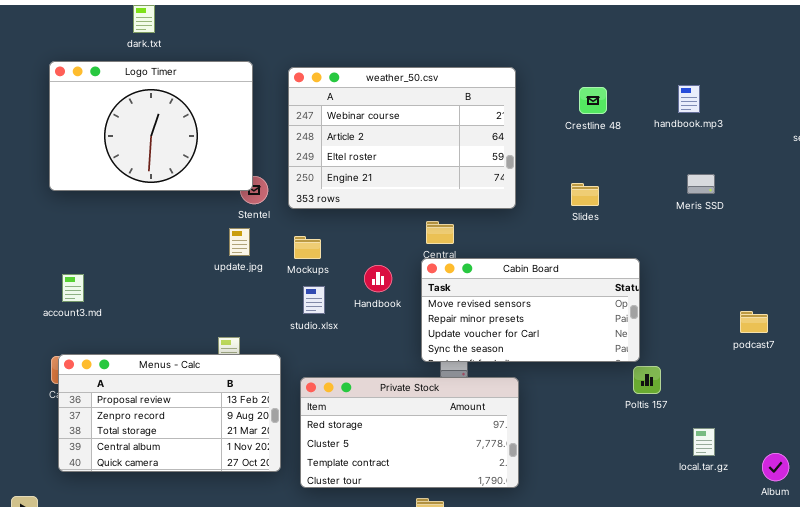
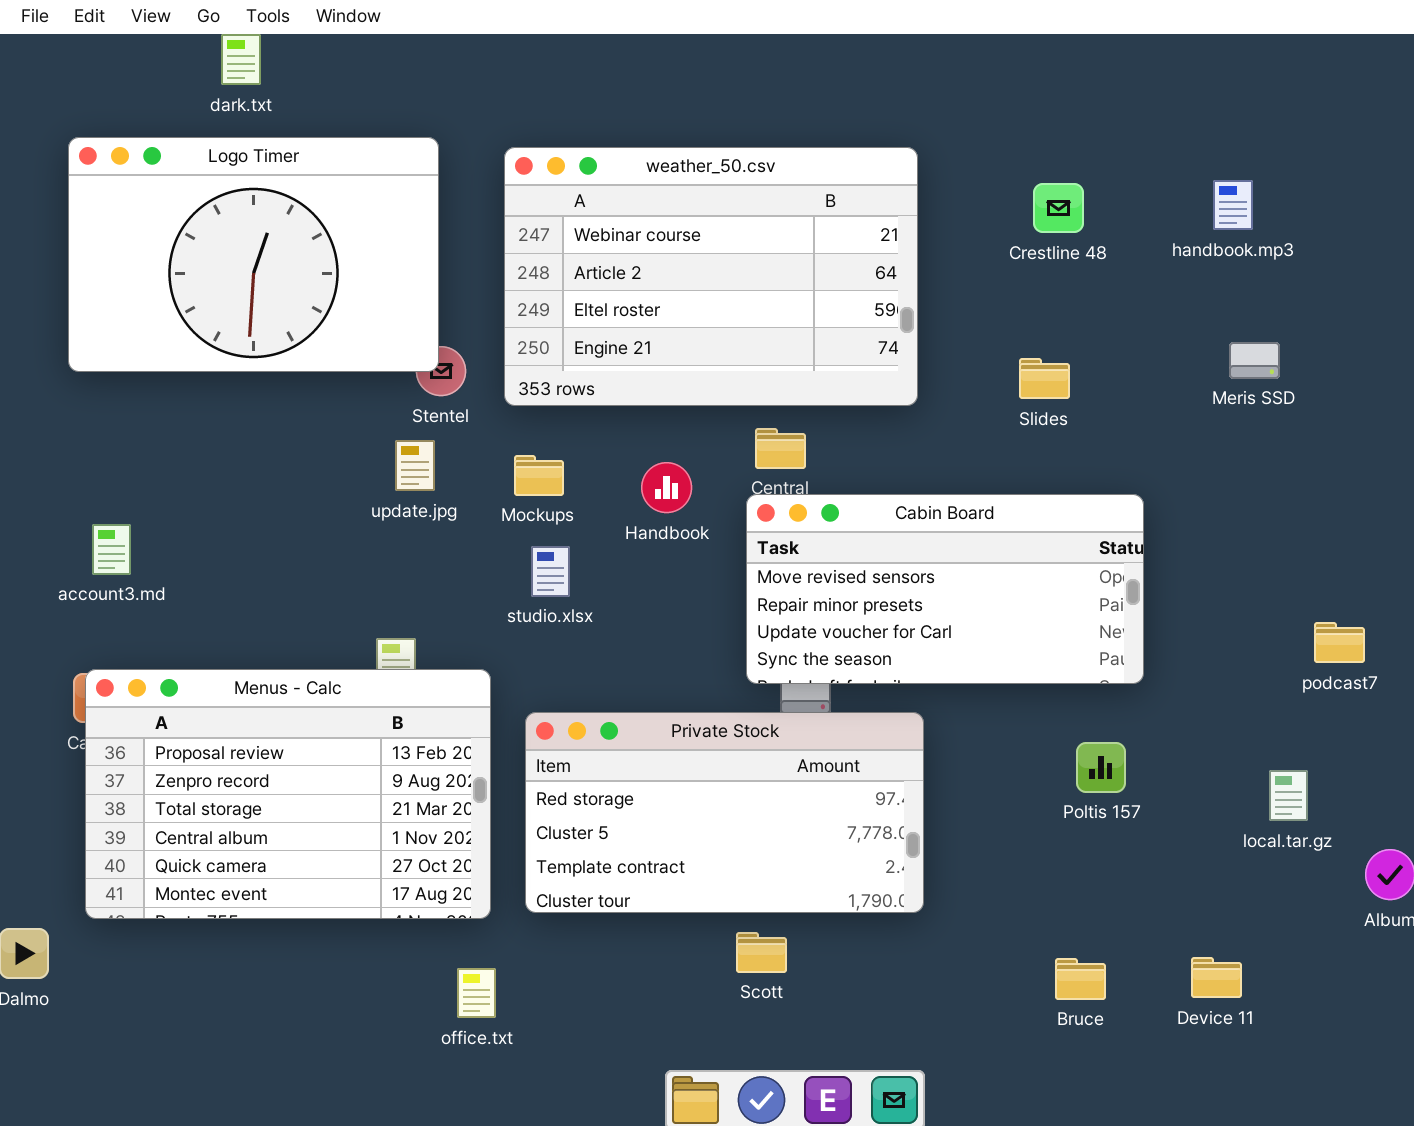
Handbook: [364,265,392,292] -> [641,462,692,513], moved
podcast7: [740,311,768,333] -> [1314,622,1365,663], moved
Menus - Calc: [58,354,281,472] -> [85,669,491,919], resized
Poltis 157: [633,366,661,394] -> [1076,742,1126,793], moved
local.tar.gz: [693,428,715,456] -> [1269,770,1308,821], moved

